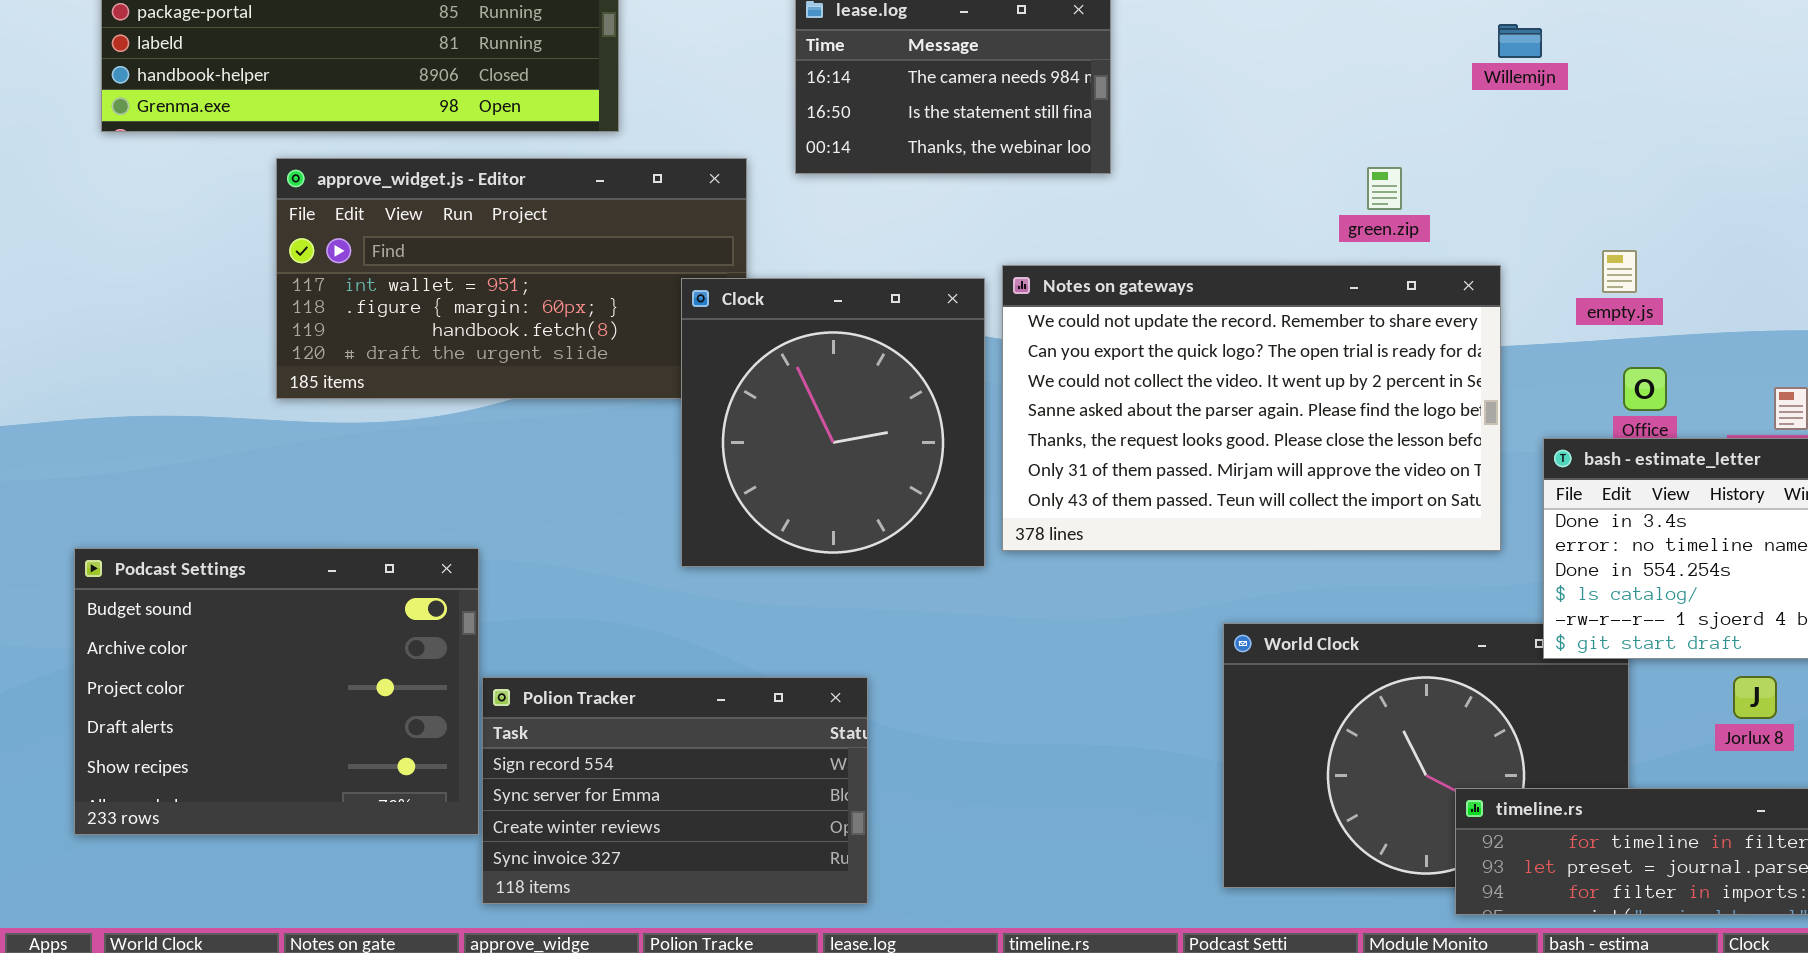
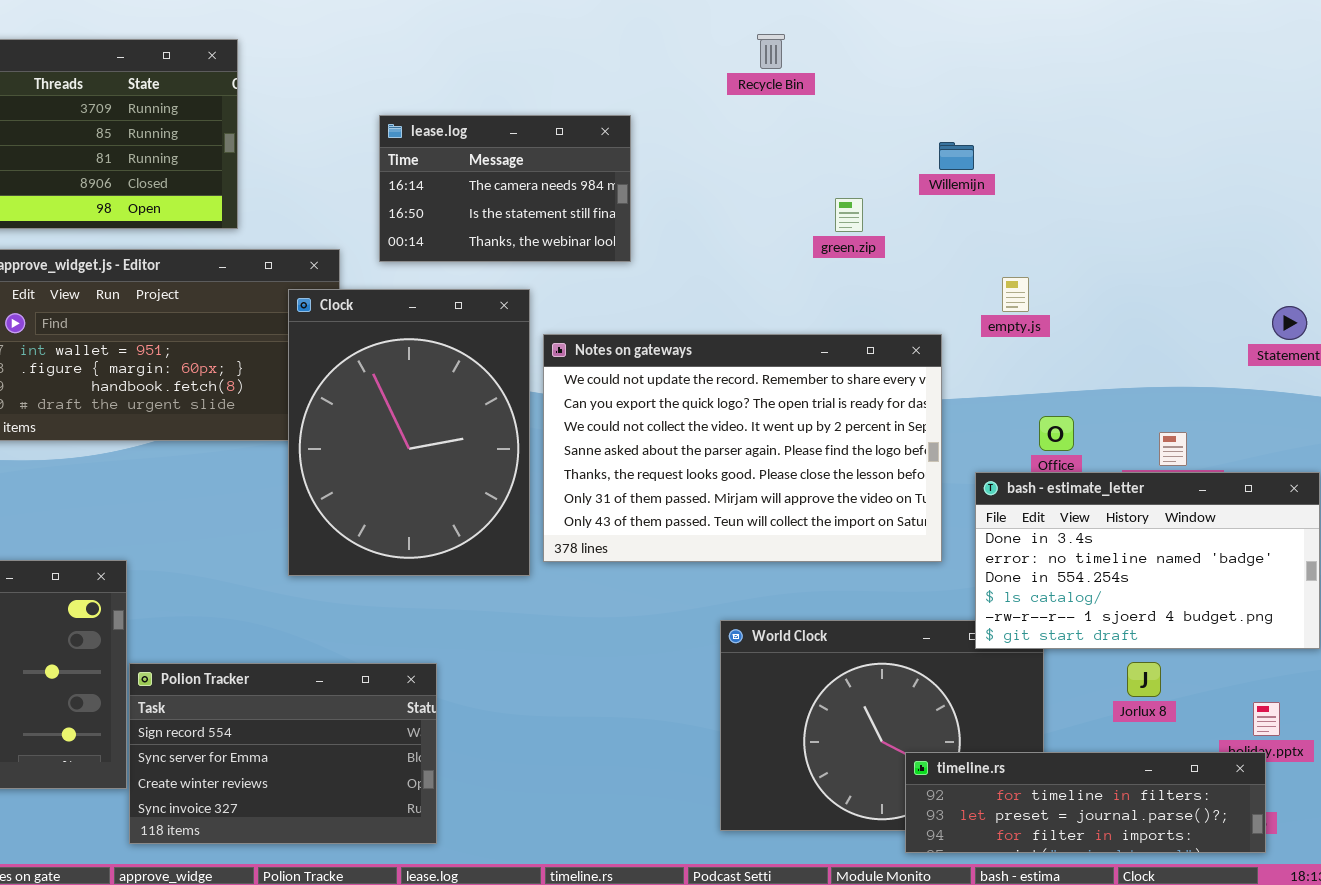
green.zip: [1367,167,1402,210] -> [835,198,863,232], moved
empty.js: [1602,250,1637,293] -> [1002,277,1029,312], moved
Clock: [681,278,985,567] -> [288,289,530,576], resized

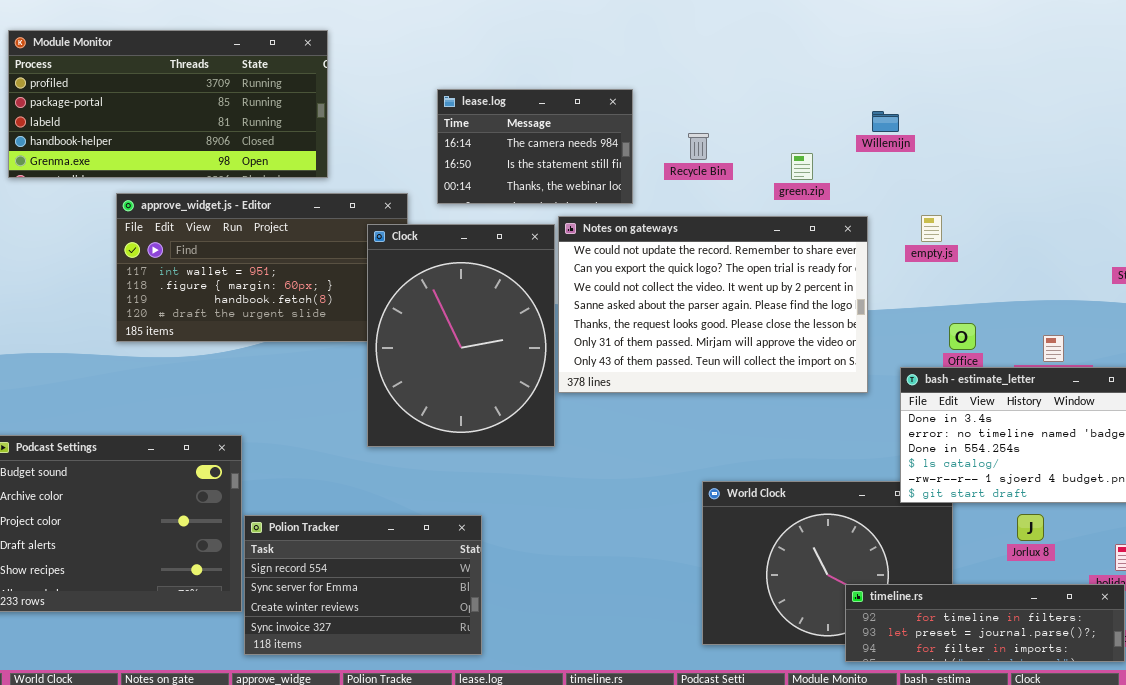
Recycle Bin: [757,34,785,69] -> [688,133,709,160], moved
Notes on gateways: [543,334,942,562] -> [558,216,868,393], moved

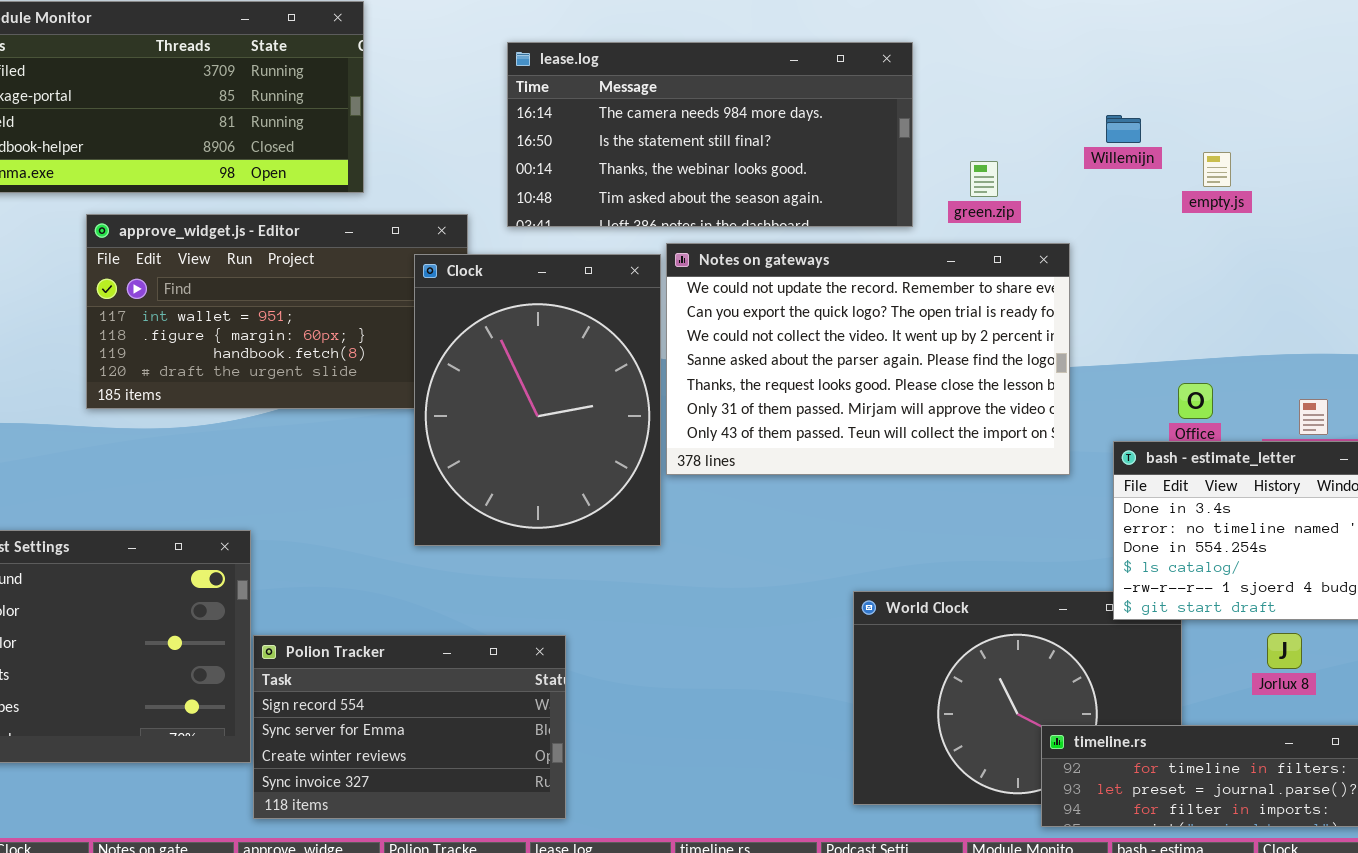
lease.log: [437,89,633,204] -> [507,42,913,227], resized
Willemijn: [872,111,899,132] -> [1106,115,1141,143], moved
empty.js: [921,215,942,242] -> [1203,152,1231,187], moved

